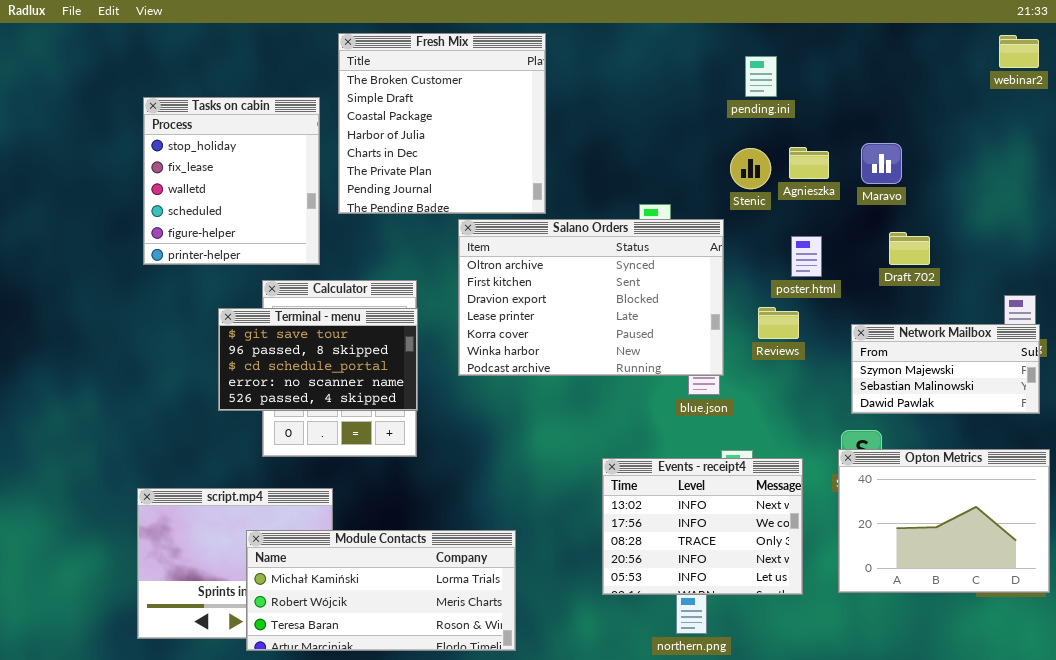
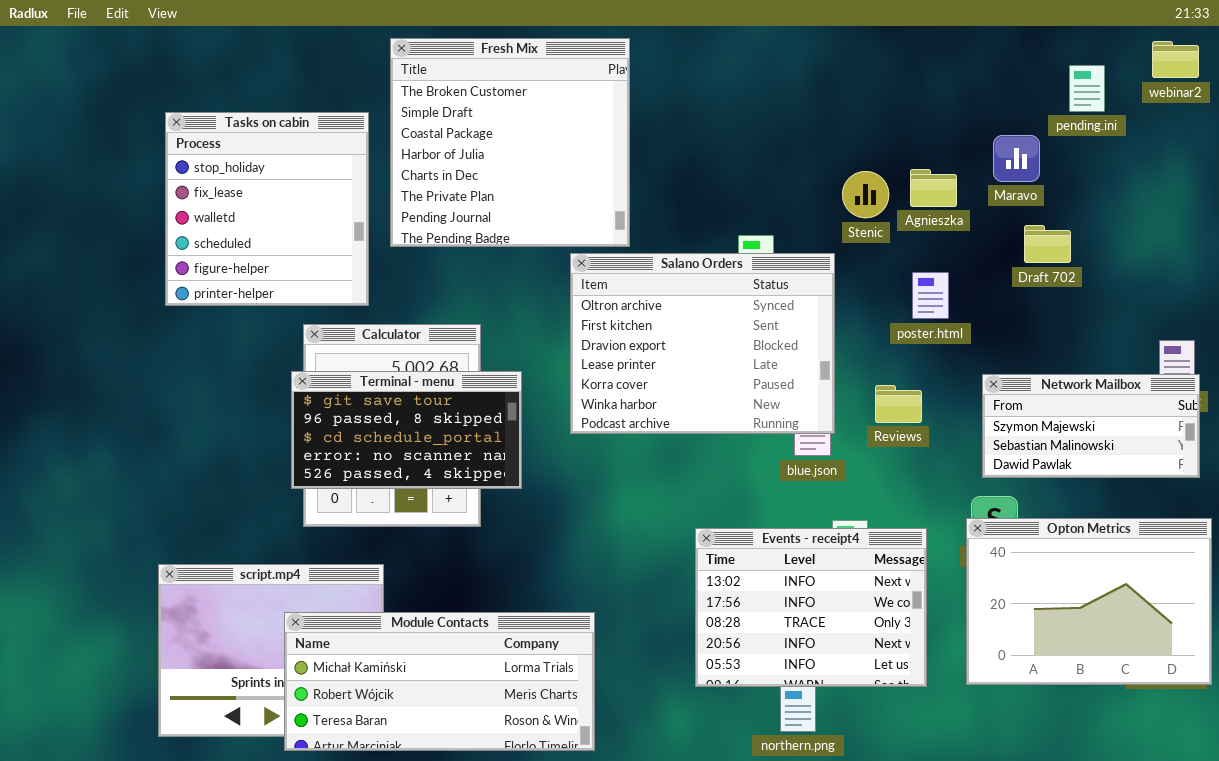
pending.ini: [745,56,777,97] -> [1069,65,1105,112], moved
Maravo: [861,143,902,184] -> [993,135,1040,182], moved
Salano Orders: [458,219,724,376] -> [570,253,835,434], resized
Draft 702: [889,232,930,265] -> [1024,225,1071,263], moved
Reviews: [758,307,799,339] -> [875,385,922,423], moved
Terminal - menu: [218,308,418,411] -> [291,371,522,489], moved

